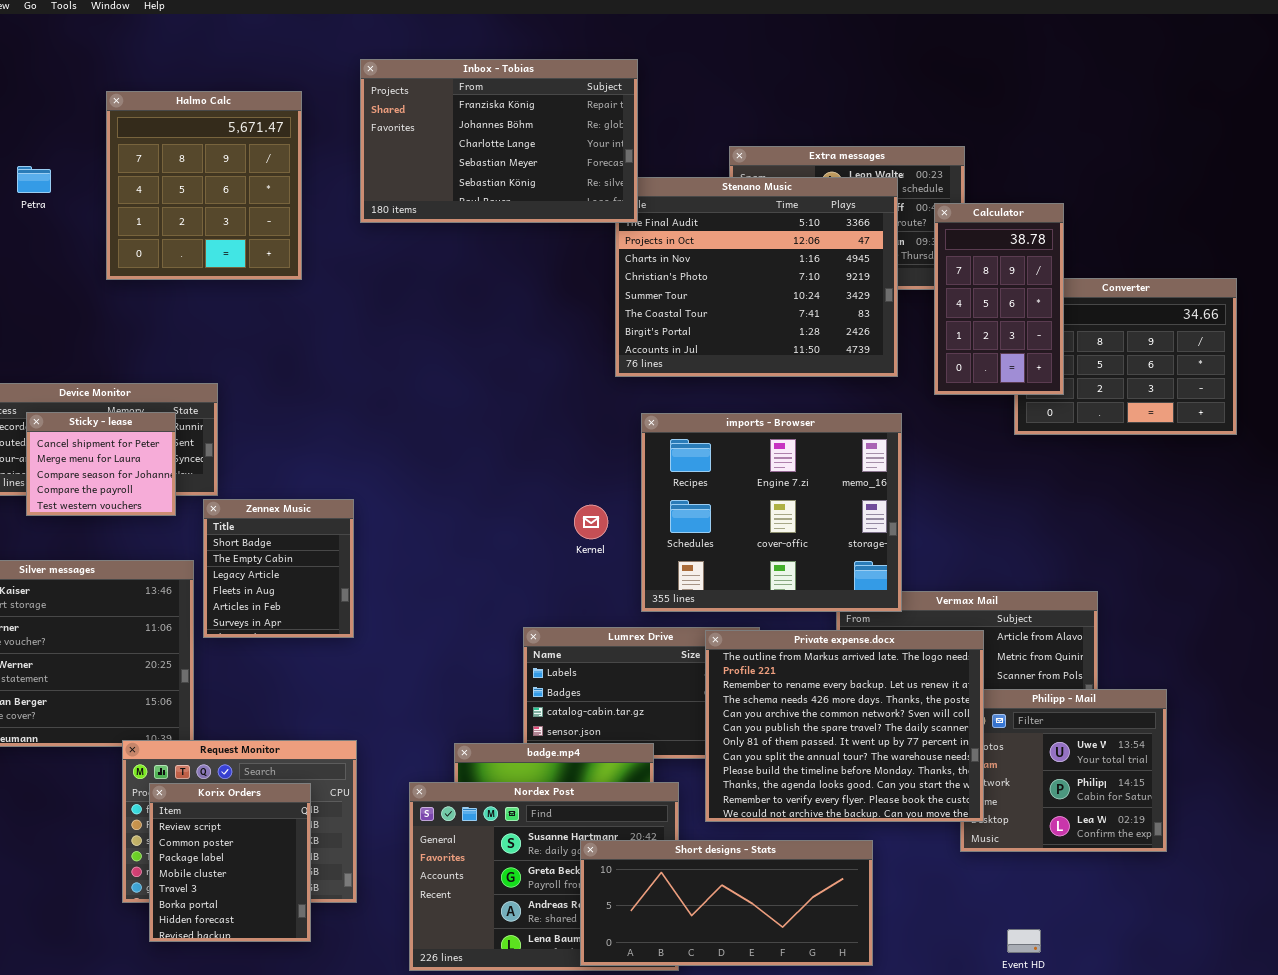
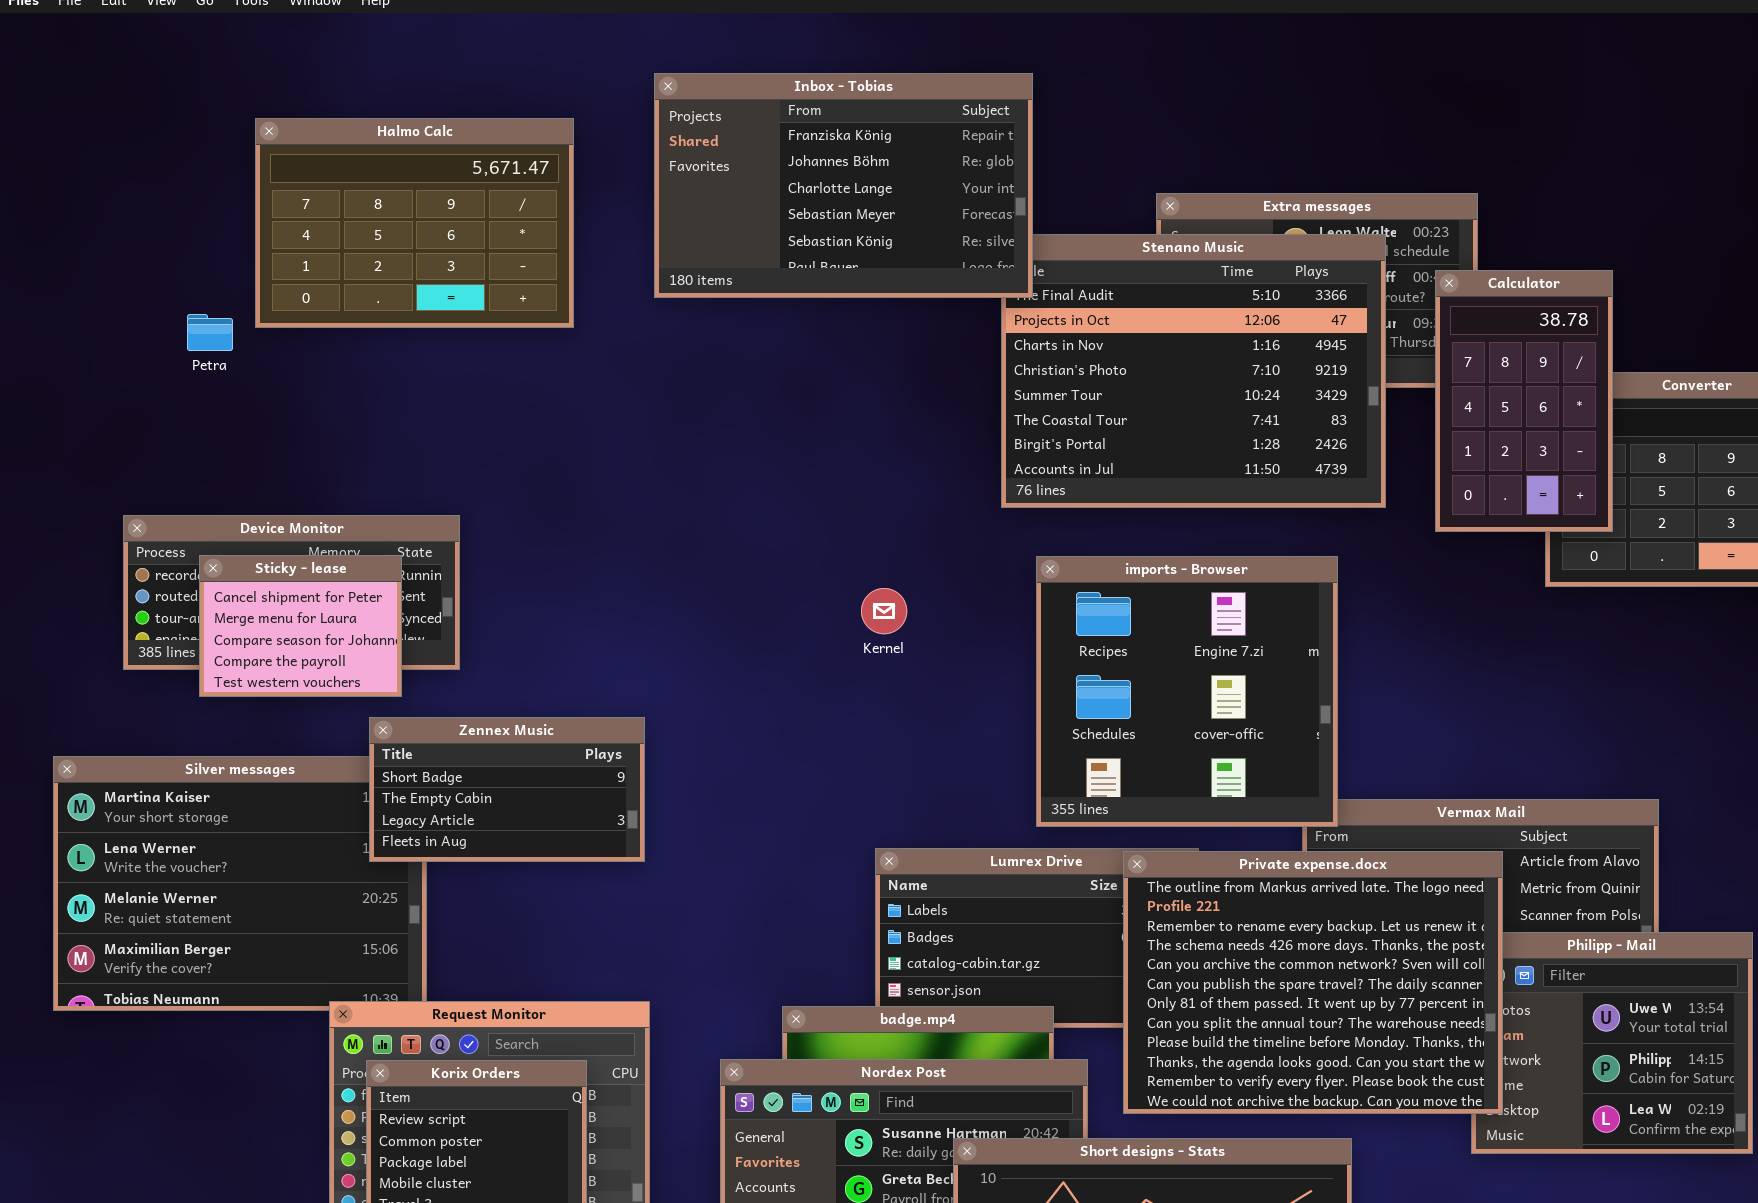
Halmo Calc: [106,91,302,280] -> [255,118,574,328], resized
Petra: [17,166,51,193] -> [187,314,233,351], moved
imports - Browser: [641,413,902,612] -> [1036,556,1338,827], resized
Zennex Music: [203,499,354,638] -> [369,717,645,862], resized
Kernel: [574,505,608,539] -> [861,588,907,634], moved

